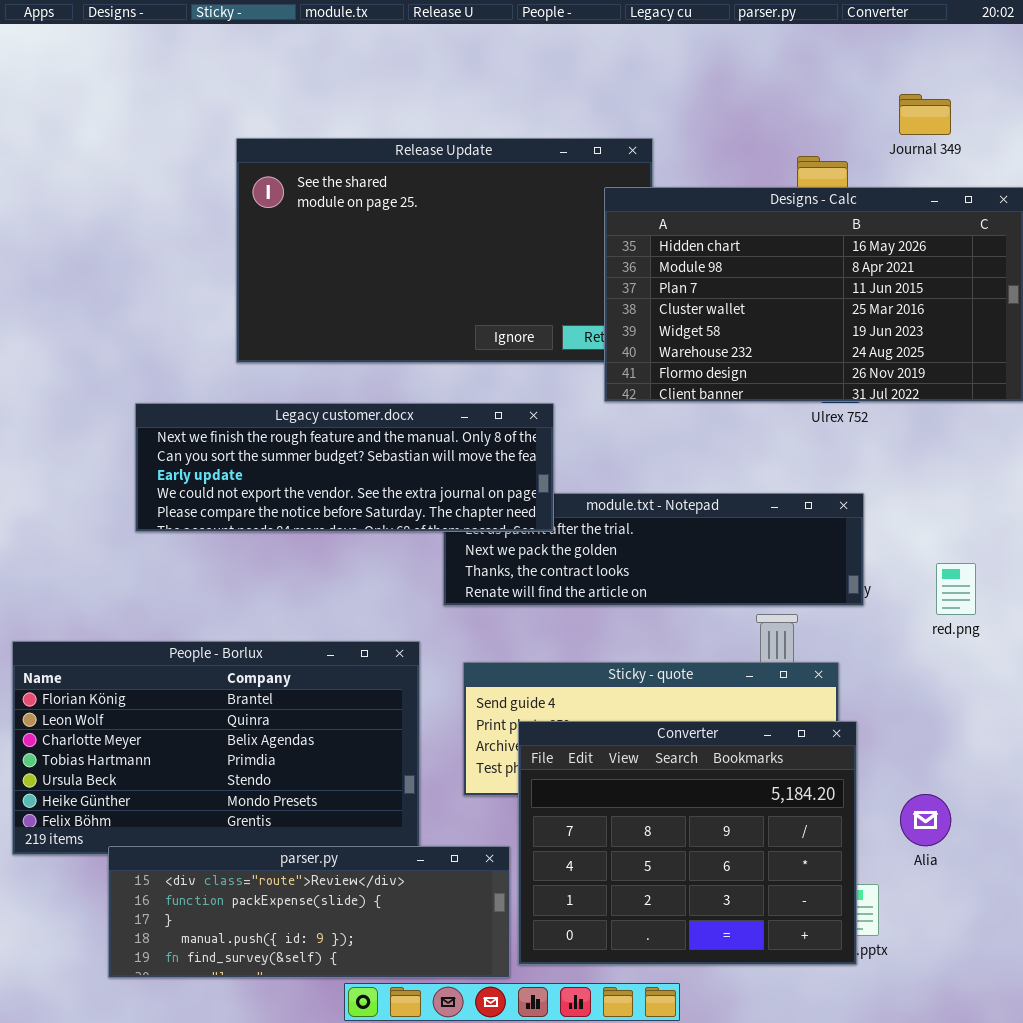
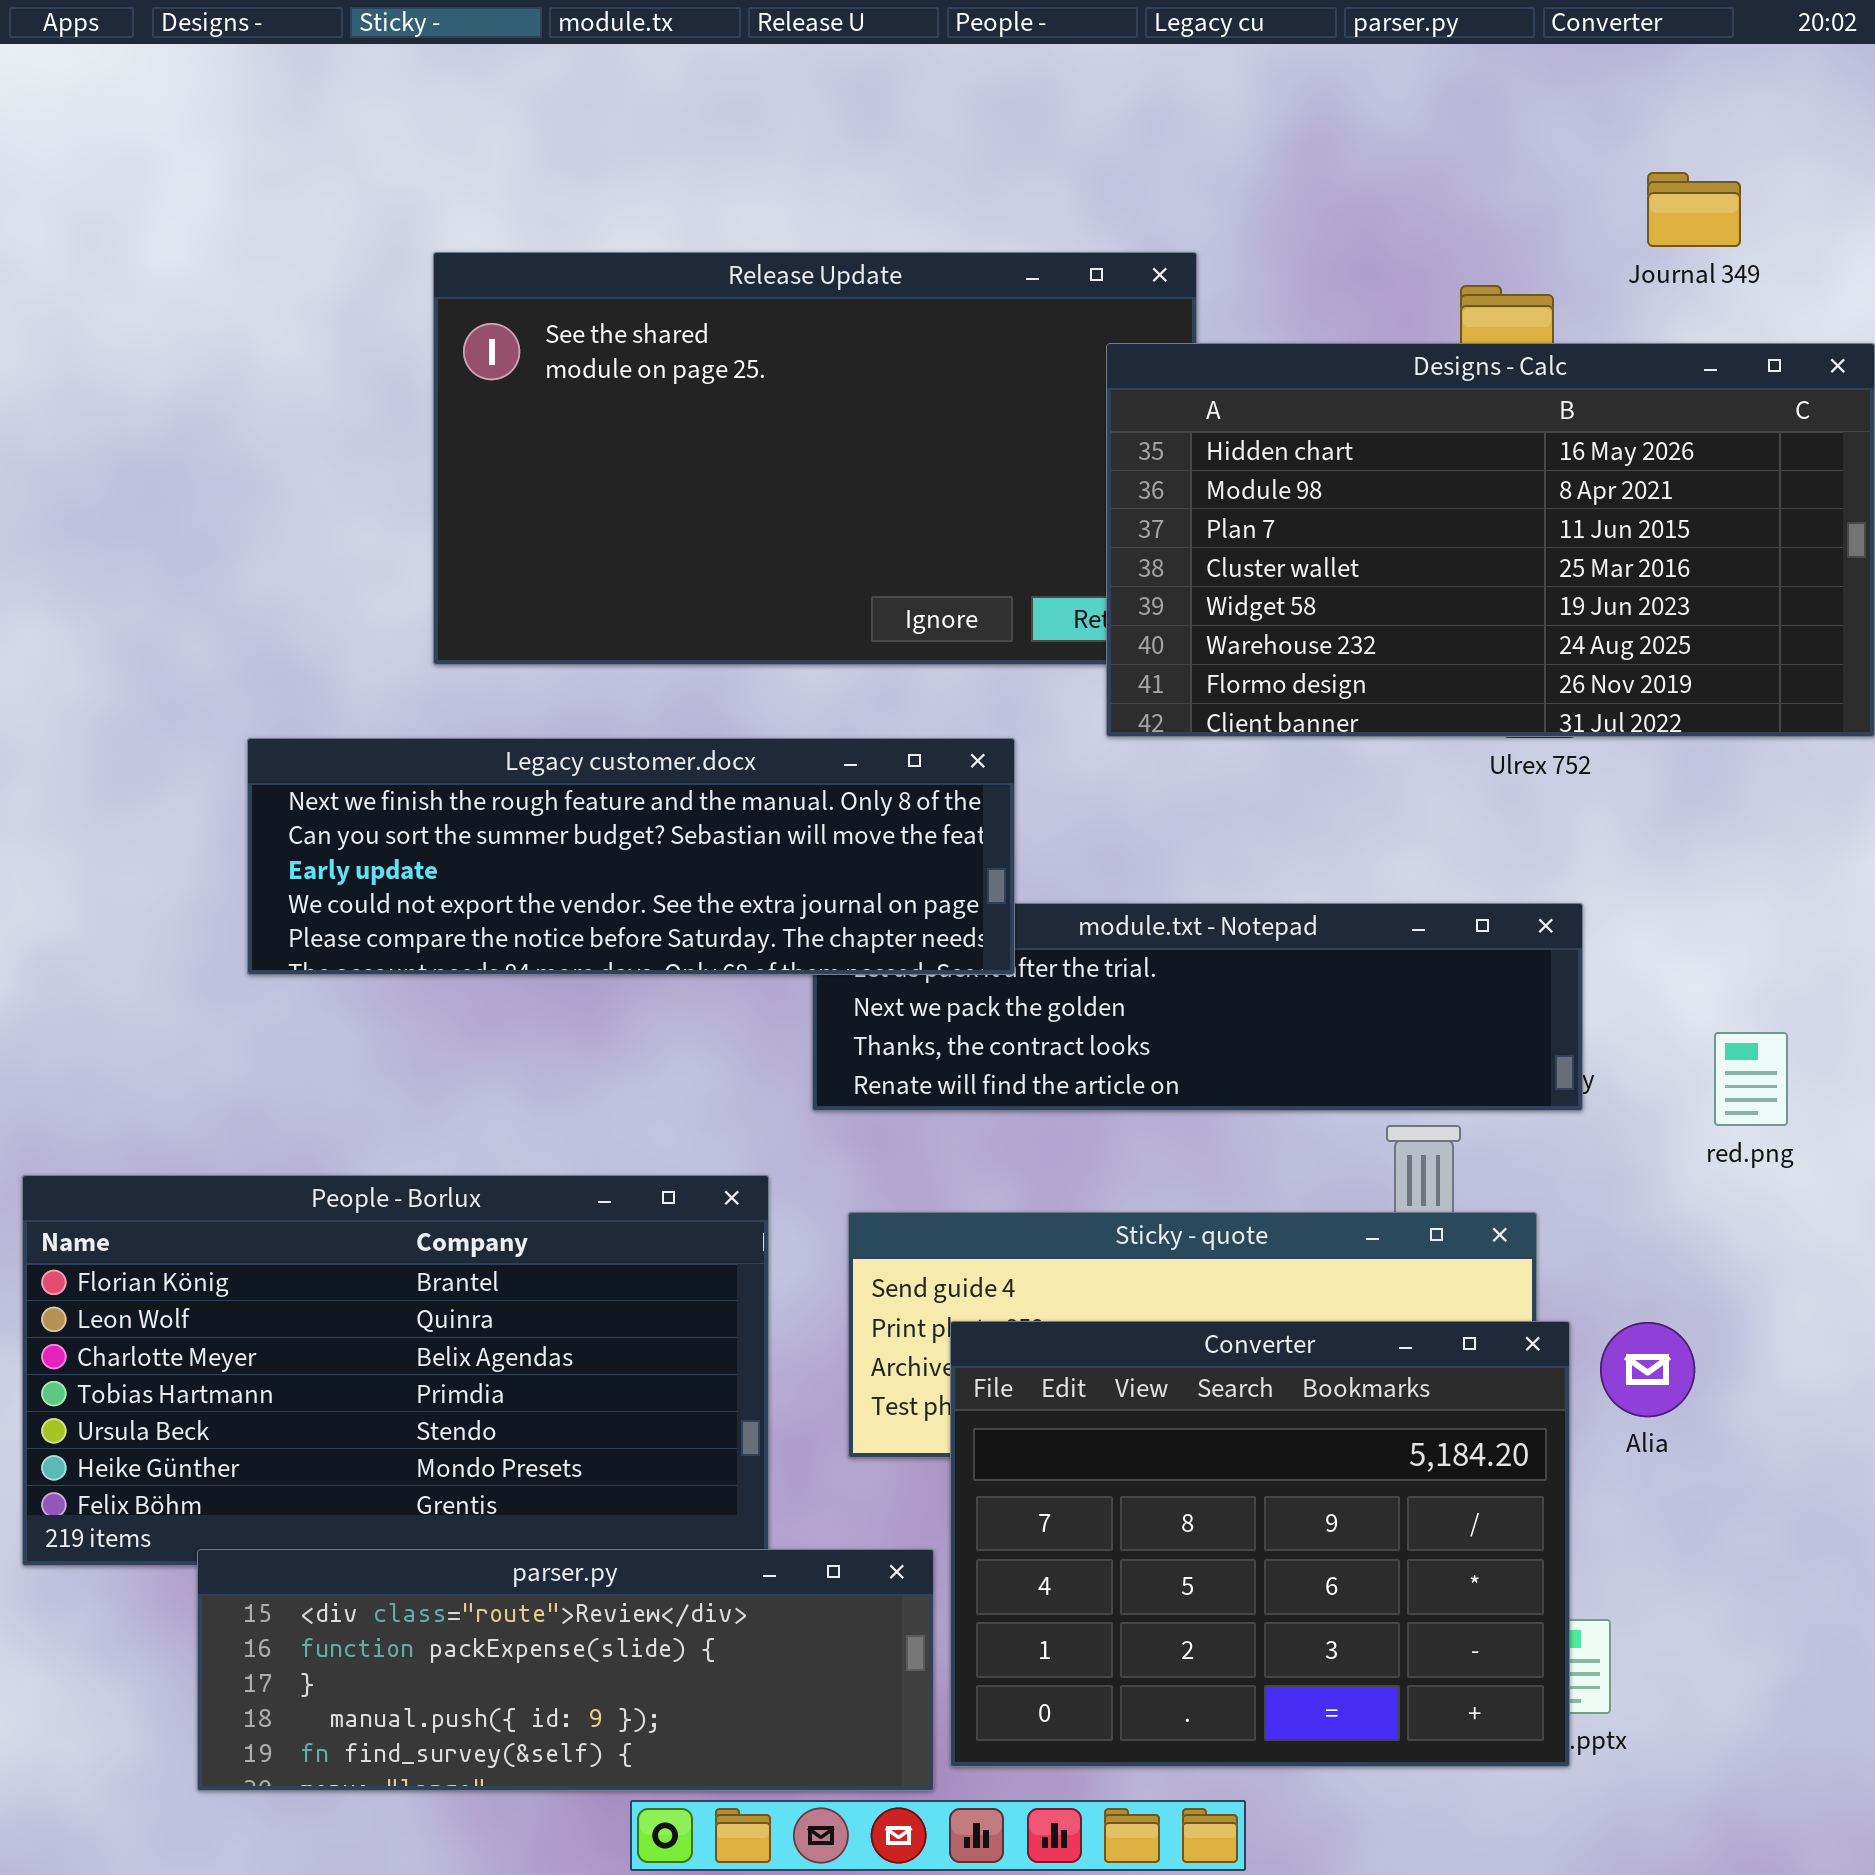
Alia: [900,794,951,846] -> [1600,1322,1695,1417], moved

